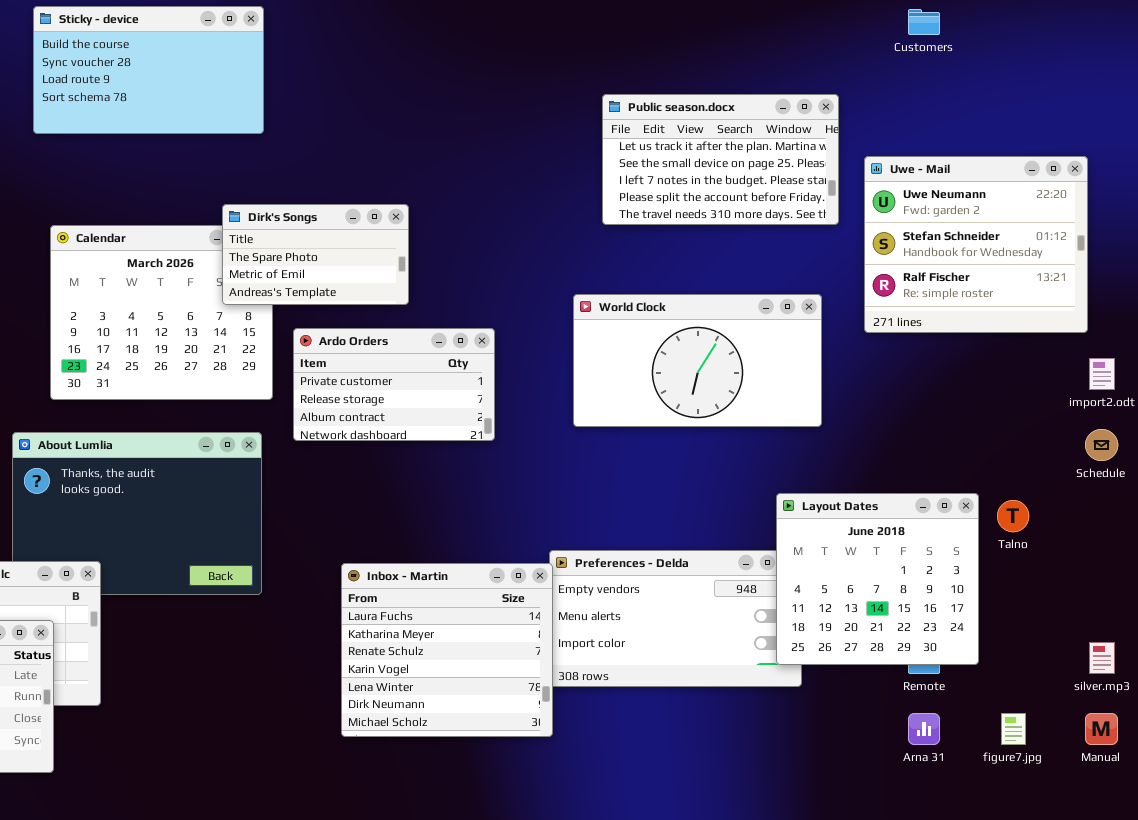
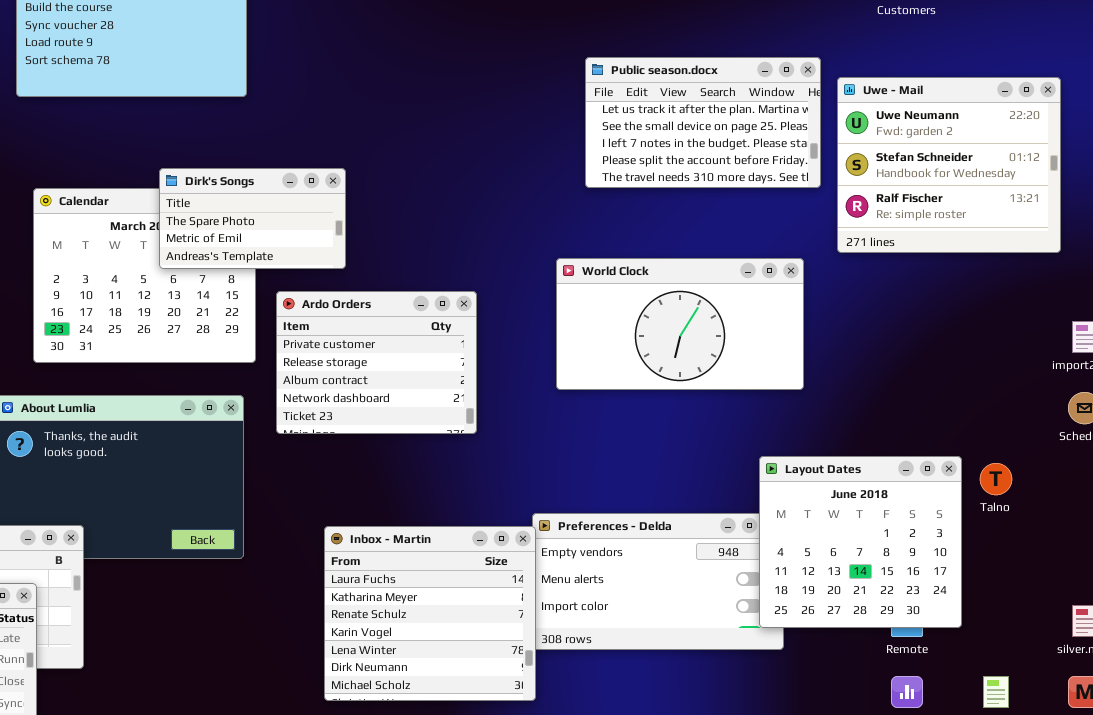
Uwe - Mail: [864,156,1088,333] -> [837,77,1061,253], moved
Dirk's Songs: [222,204,409,305] -> [159,168,346,269], moved
Ardo Orders: [293,328,495,441] -> [276,291,477,434], resized

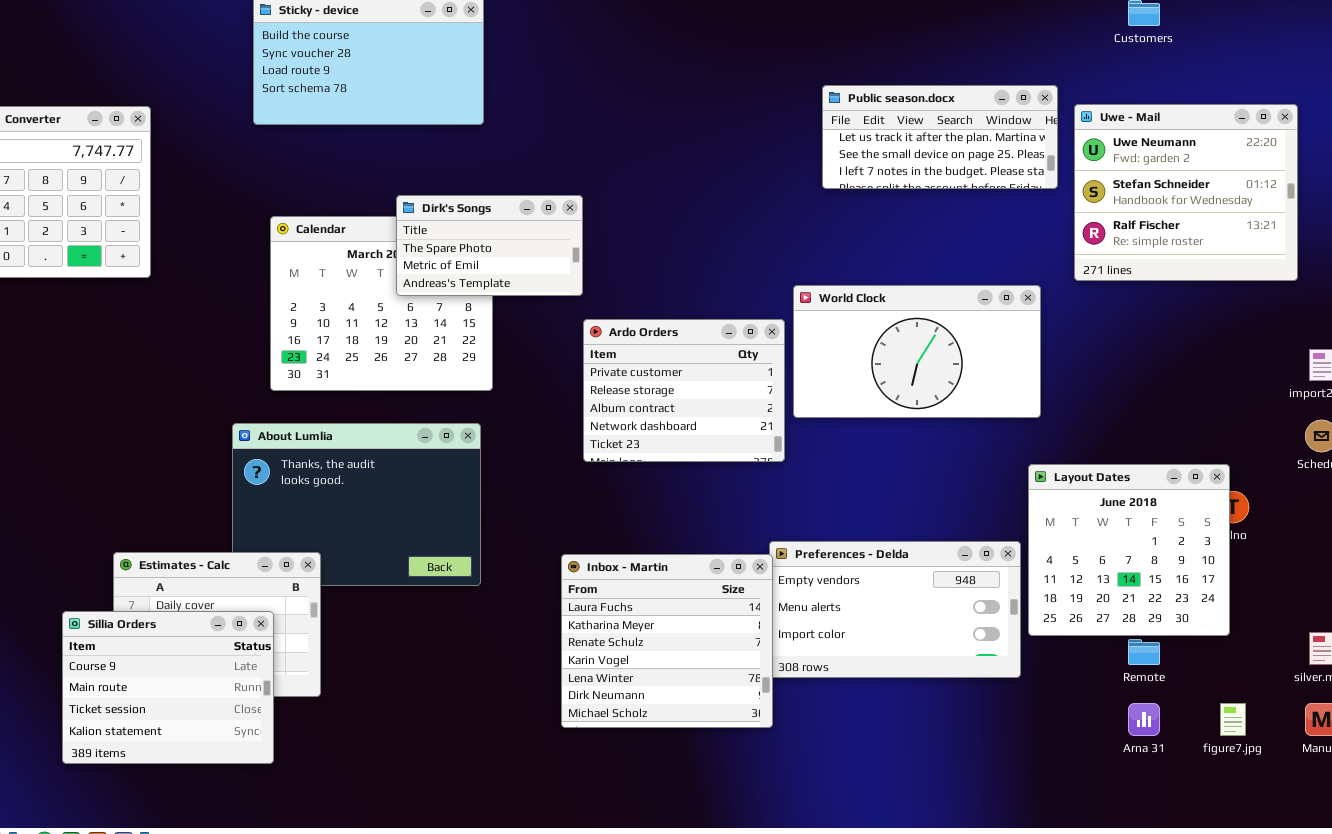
Public season.docx: [585,57,821,188] -> [822,85,1058,189], resized
Ardo Orders: [276,291,477,434] -> [583,319,785,462], moved
Layout Dates: [759,456,962,628] -> [1028,464,1230,636], moved

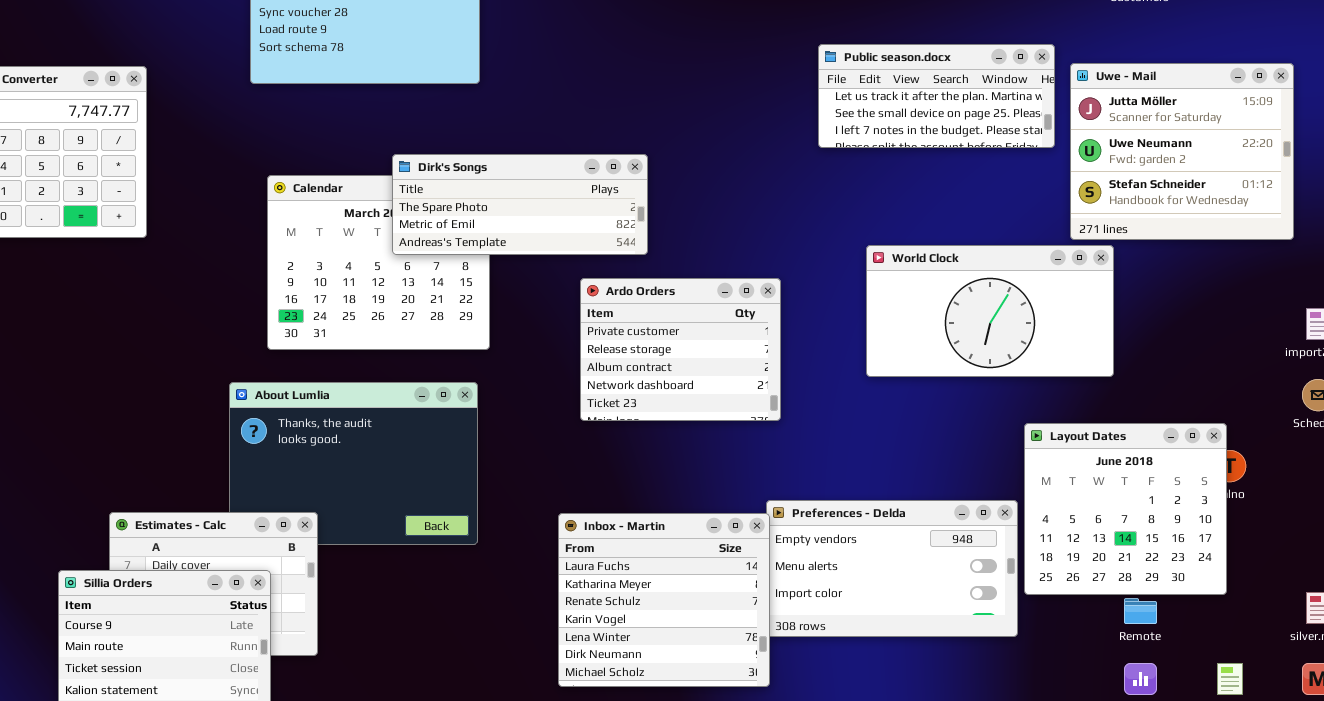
Uwe - Mail: [1074,104,1298,281] -> [1070,63,1294,240], scrolled up 1 row
Dirk's Songs: [396,195,583,296] -> [392,154,648,255], resized
World Clock: [793,285,1041,418] -> [866,245,1114,377], moved

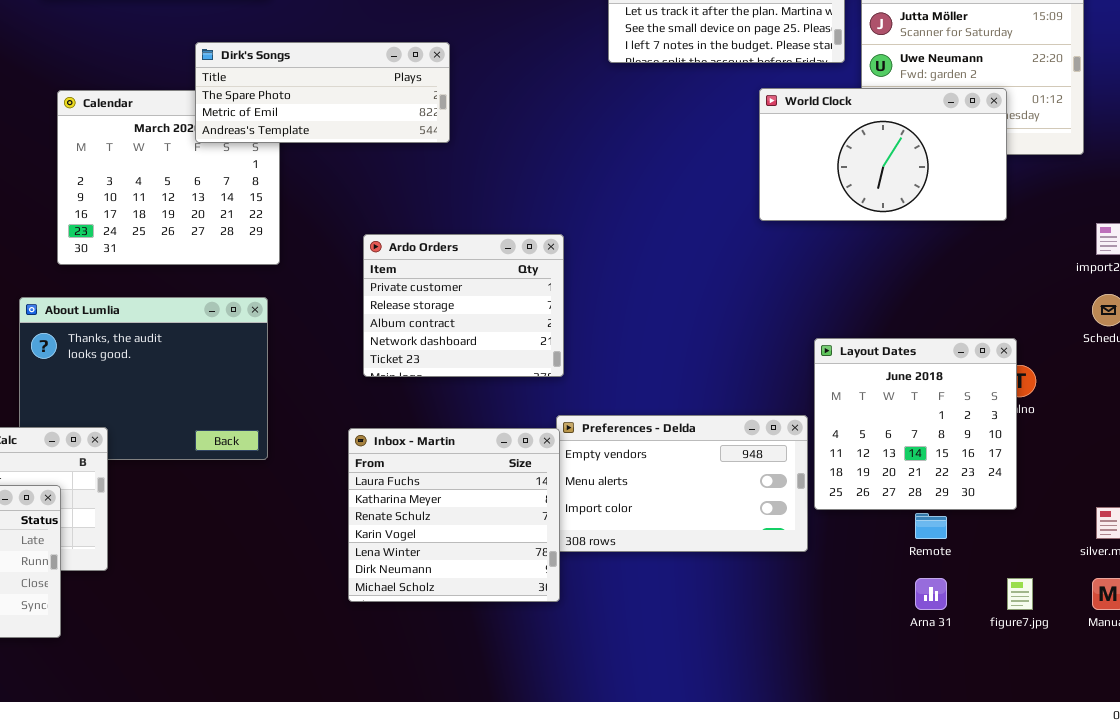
Dirk's Songs: [392,154,648,255] -> [195,42,450,143], moved
World Clock: [866,245,1114,377] -> [759,88,1007,221], moved
Ardo Orders: [580,278,781,421] -> [363,234,564,377], moved

